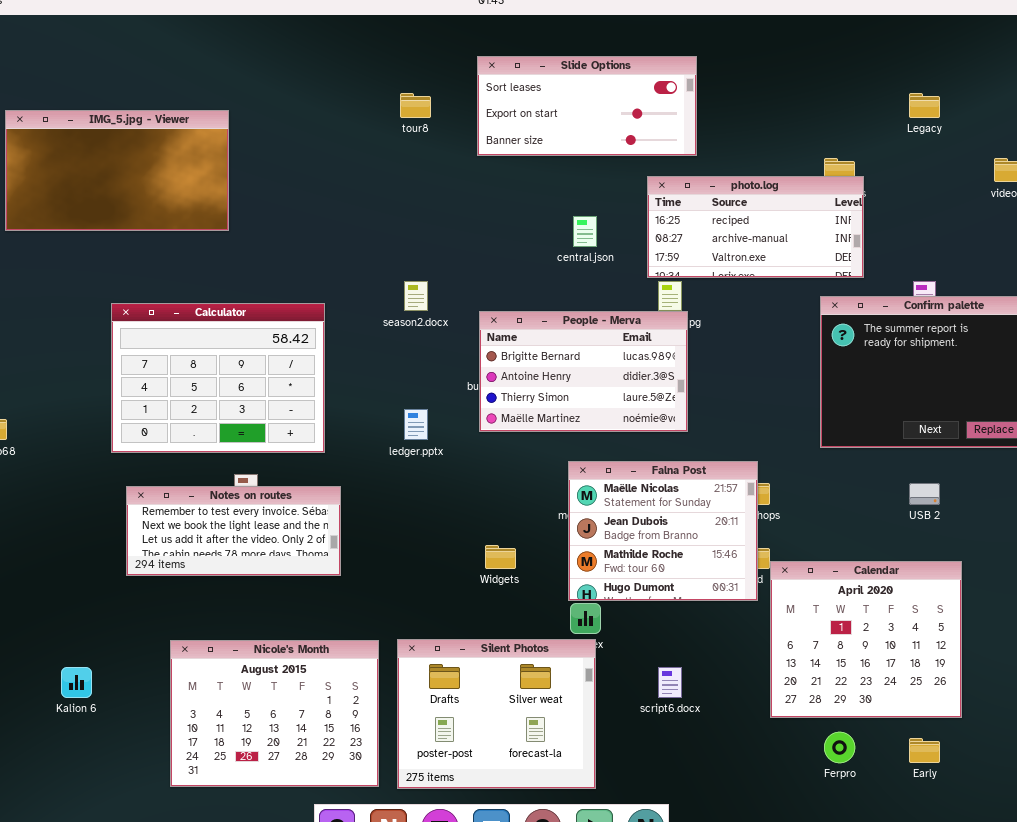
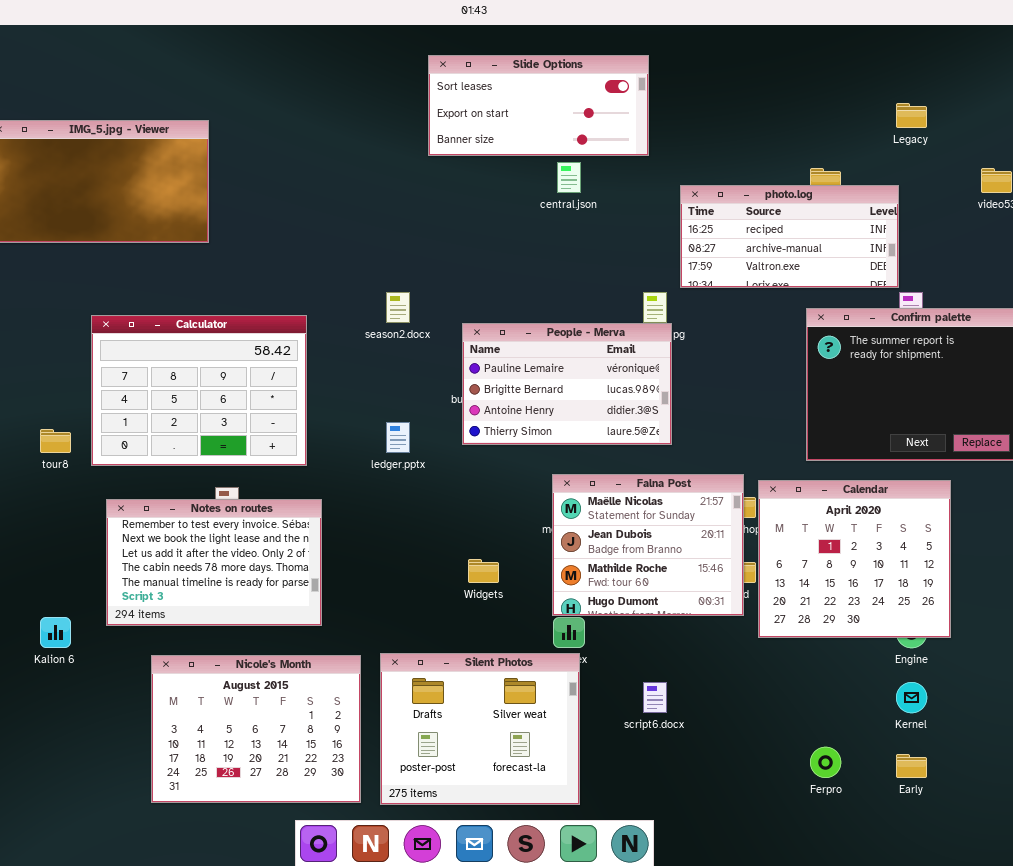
Slide Options: [477,56,697,156] -> [428,55,649,156], moved
tour8: [400,93,431,118] -> [40,429,71,453], moved
photo.log: [647,176,864,278] -> [680,185,899,288], moved
central.json: [573,216,597,247] -> [557,162,581,193], moved
People - Merva: [479,311,688,432] -> [462,323,672,445], scrolled up 1 row
Notes on routes: [126,486,341,576] -> [106,499,322,626], resized
Calendar: [770,561,962,718] -> [758,480,951,638], moved
Kalion 6: [61,667,92,698] -> [40,617,71,648], moved

